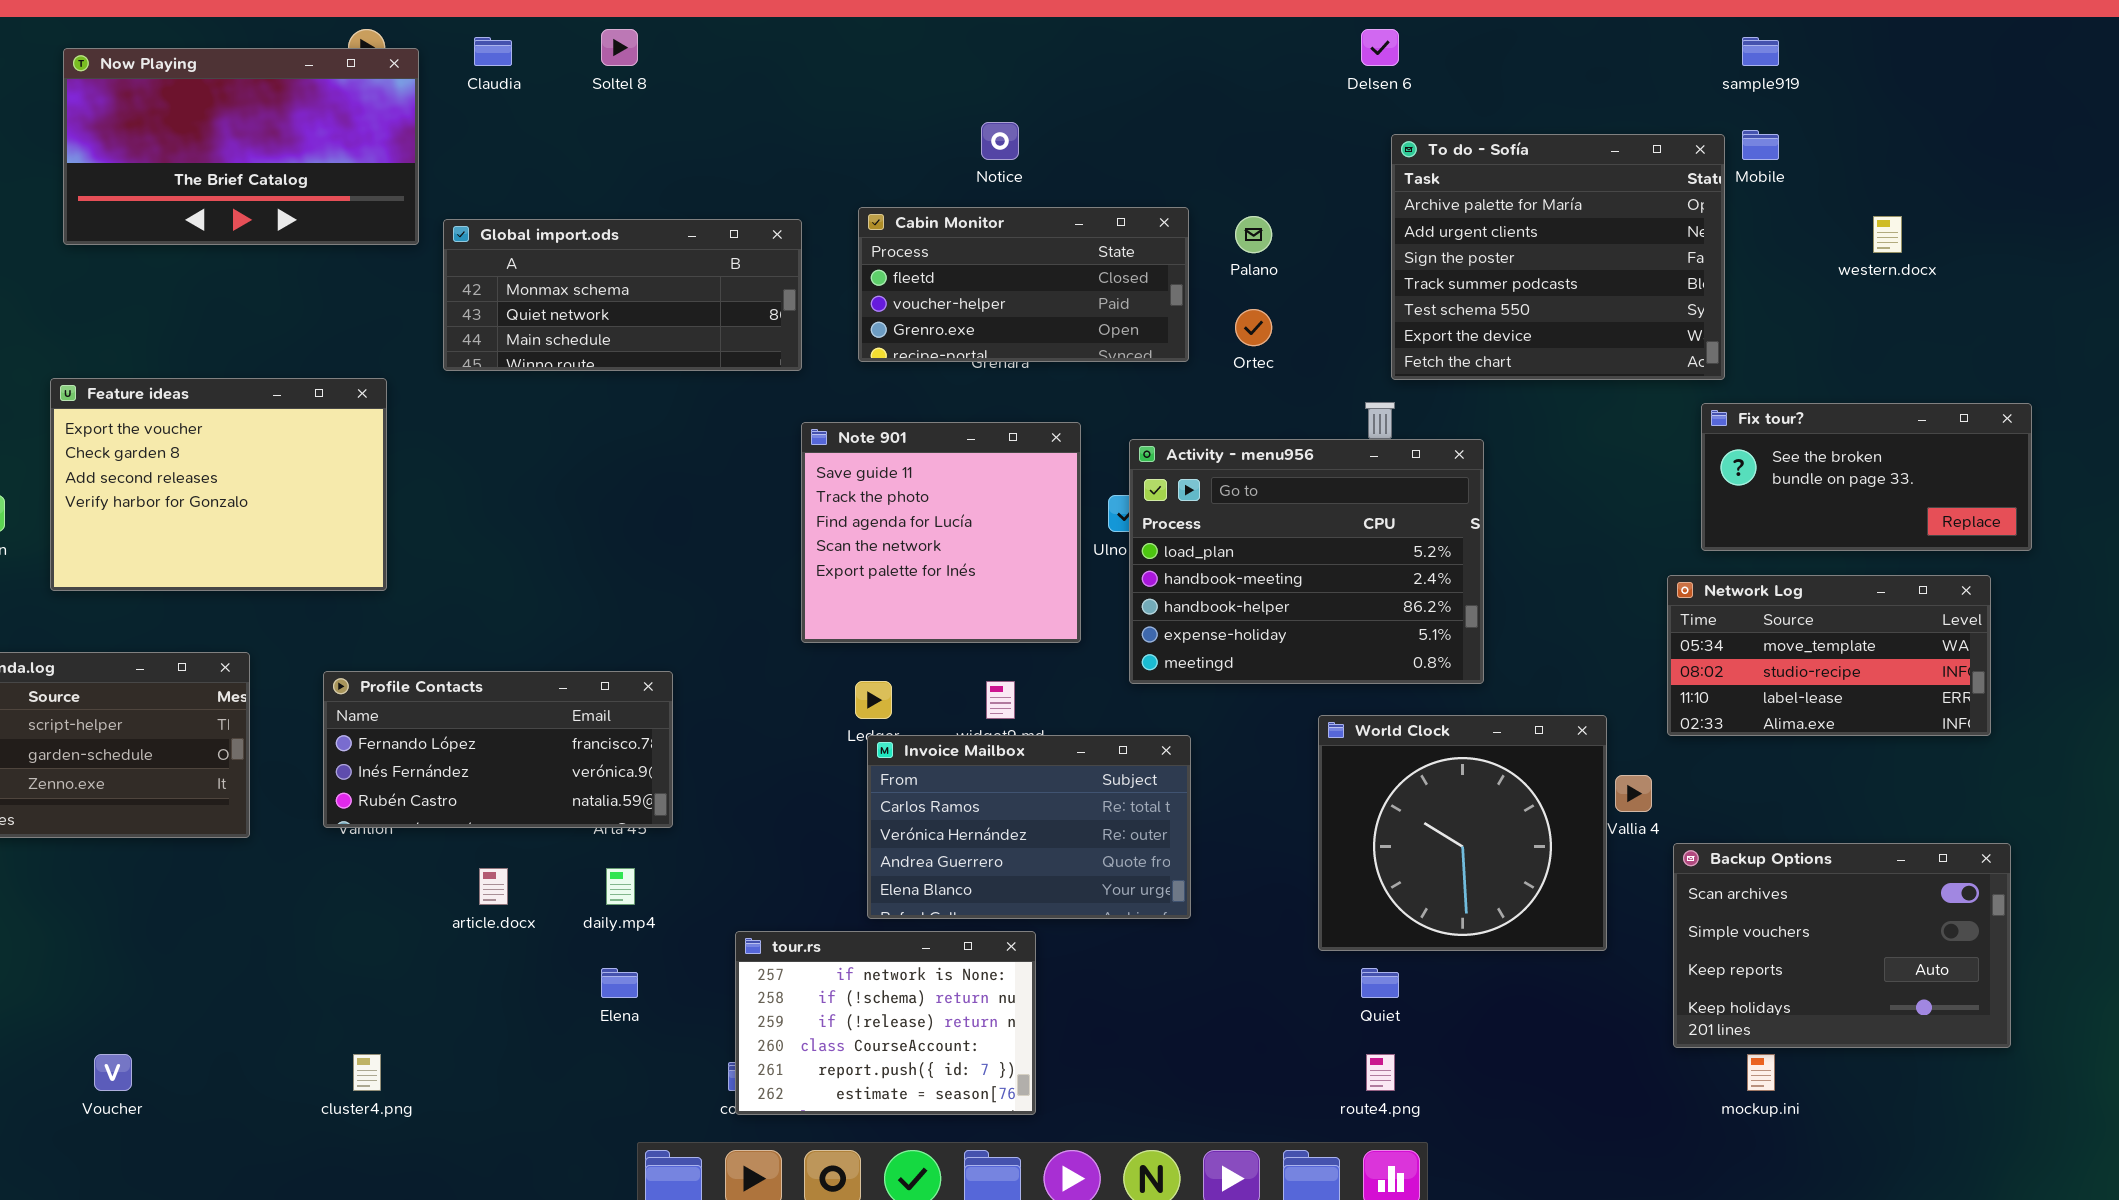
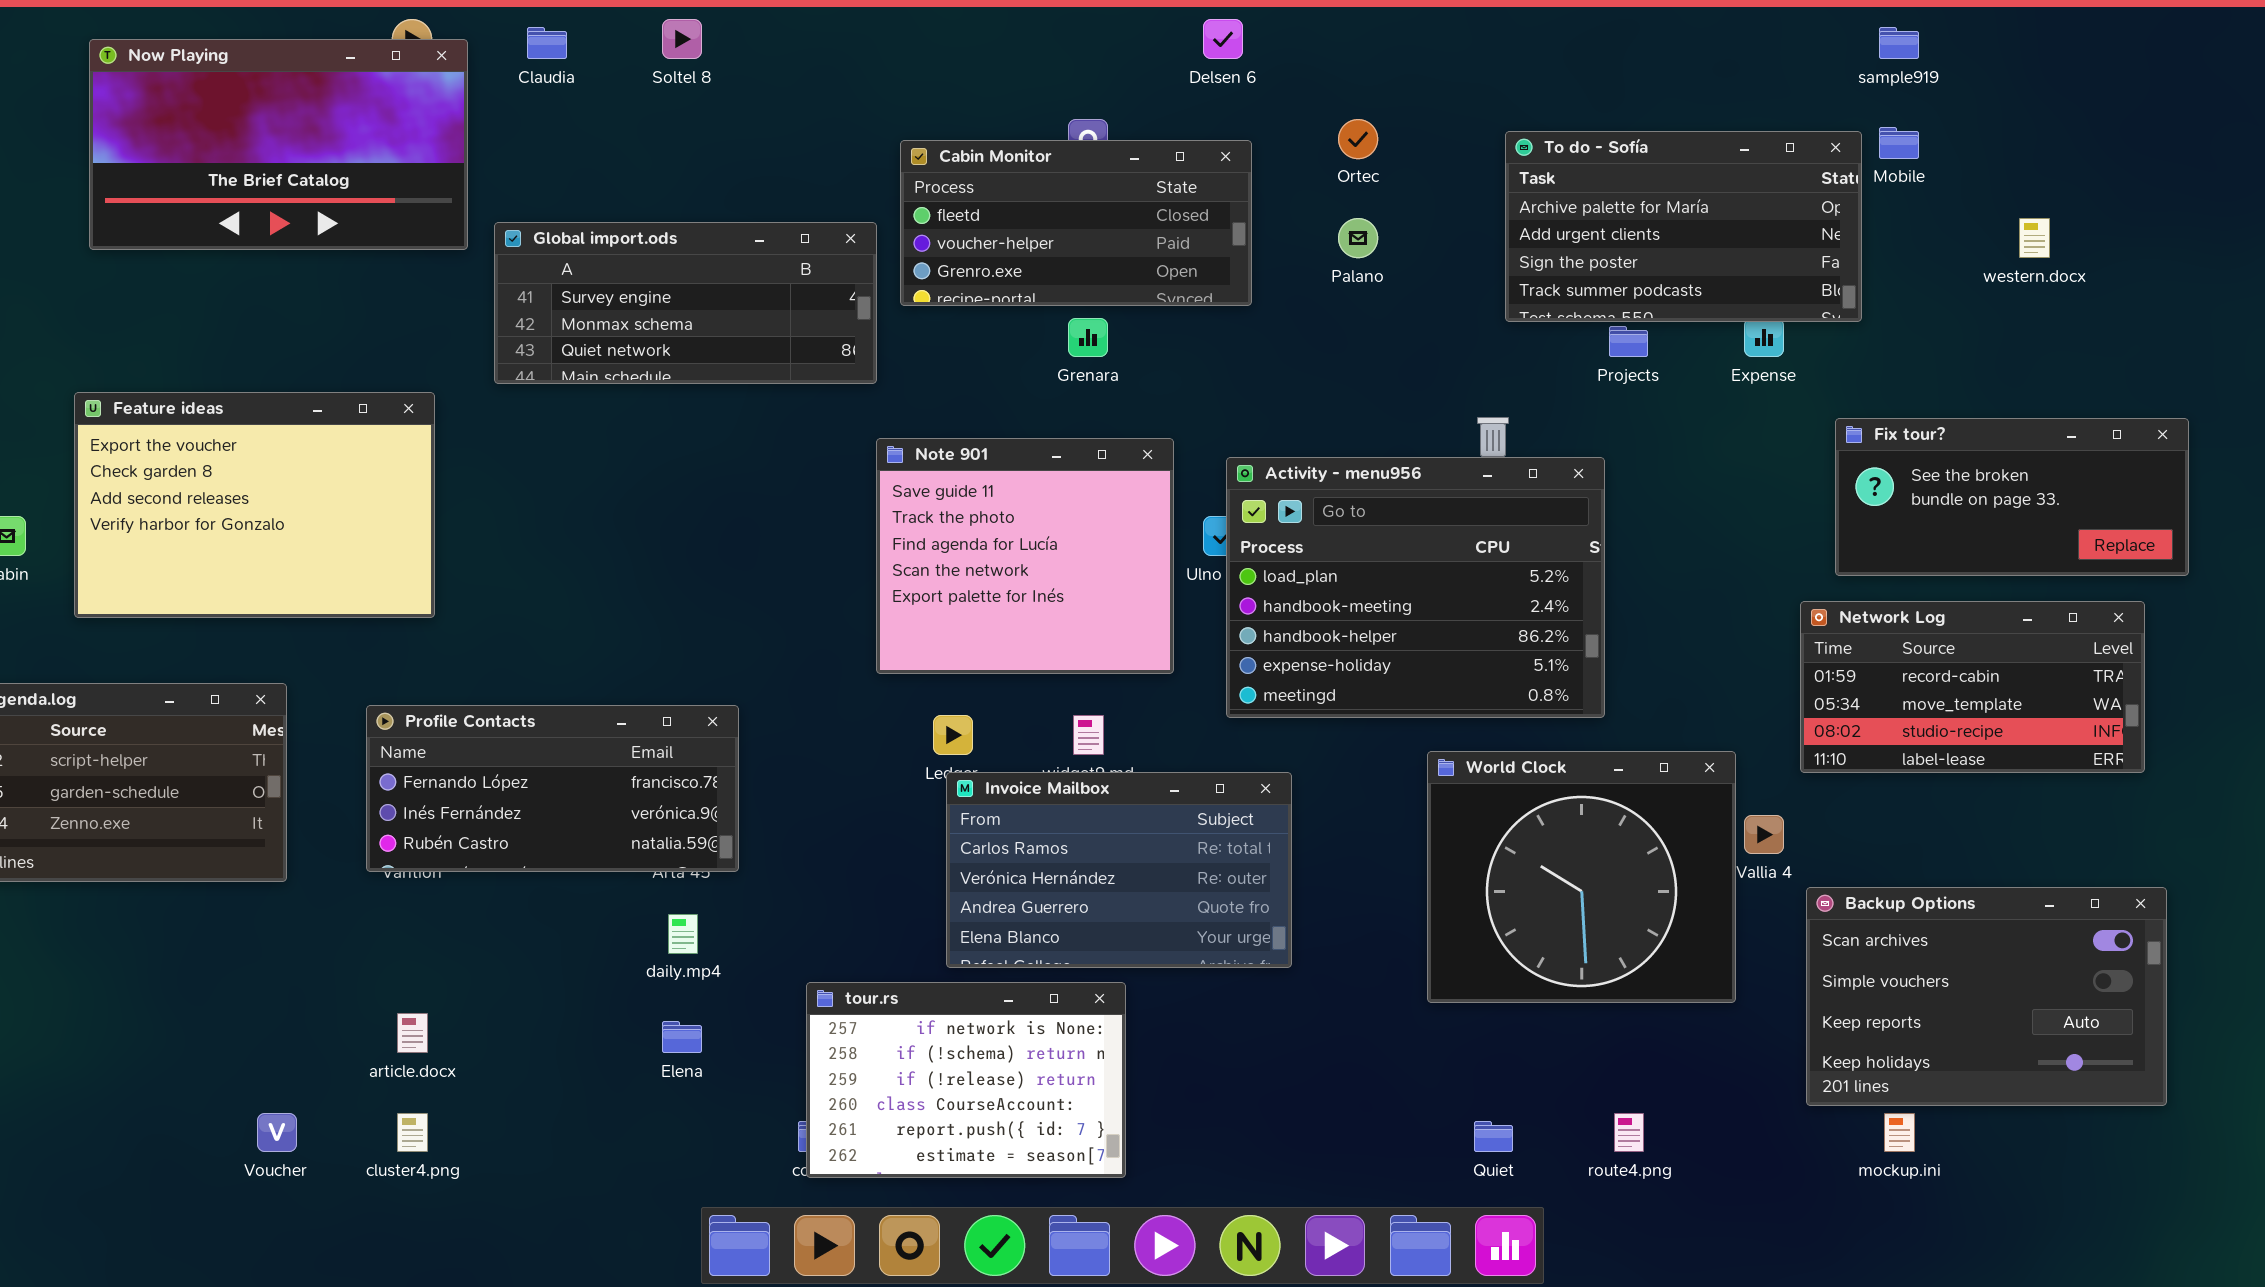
Delsen 6: [1361,29,1399,66] -> [1203,19,1243,59], moved
To do - Sofía: [1391,134,1725,380] -> [1505,131,1862,322], resized
Cabin Monitor: [858,207,1189,362] -> [900,140,1252,306], moved
Global import.ods: [443,219,802,371] -> [494,222,877,384], scrolled up 1 row
Ortec: [1235,309,1272,346] -> [1338,119,1378,159], moved
Network Log: [1667,575,1991,736] -> [1800,601,2145,773], scrolled up 1 row
article.docx: [479,868,508,905] -> [397,1013,428,1053], moved
Quiet: [1361,968,1399,998] -> [1474,1121,1513,1152], moved
Voucher: [94,1054,132,1091] -> [257,1113,297,1152], moved
route4.png: [1366,1054,1395,1091] -> [1614,1113,1644,1152], moved

